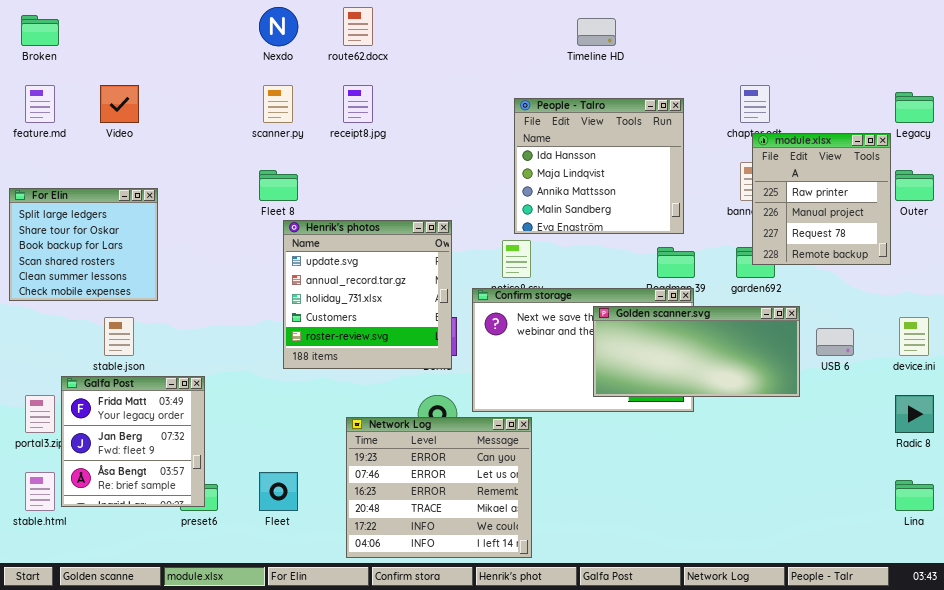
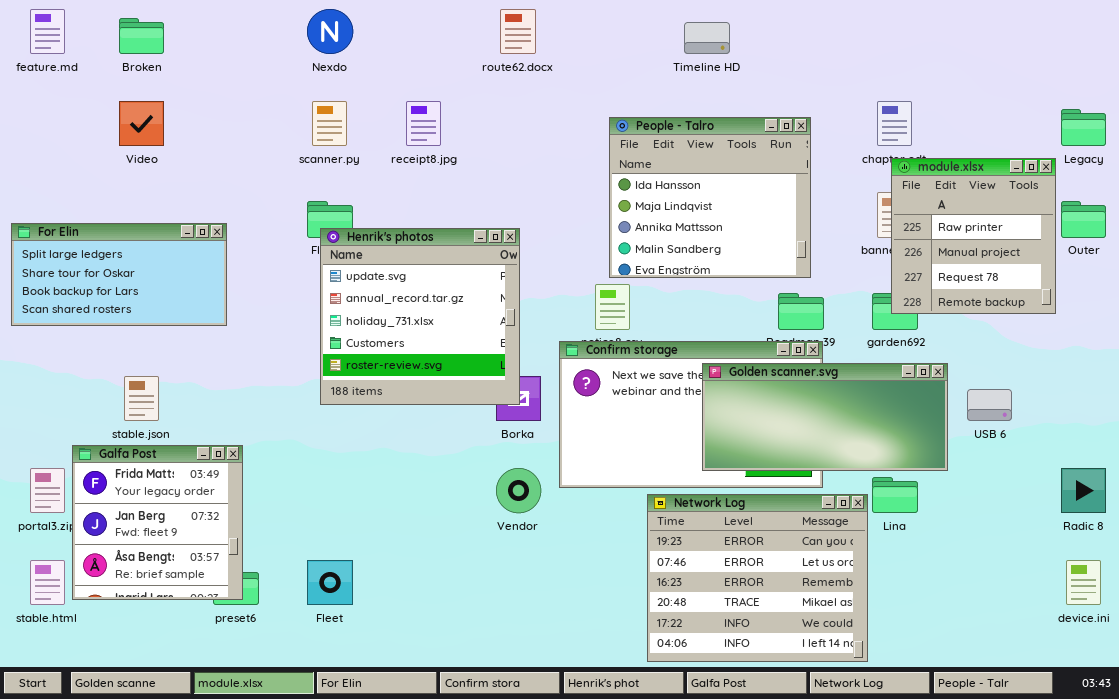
route62.docx: [343,7,373,46] -> [500,9,536,54], moved
Broken: [21,15,59,46] -> [119,18,164,54], moved
feature.md: [25,85,55,123] -> [30,9,65,54], moved
For Elin: [9,188,158,301] -> [11,223,227,326], resized
Henrik's photos: [283,220,452,369] -> [320,228,520,405], moved
device.ini: [899,317,929,356] -> [1066,560,1101,605], moved
Network Log: [346,417,532,558] -> [647,494,868,662], moved
Lina: [895,480,934,511] -> [872,477,918,513], moved

